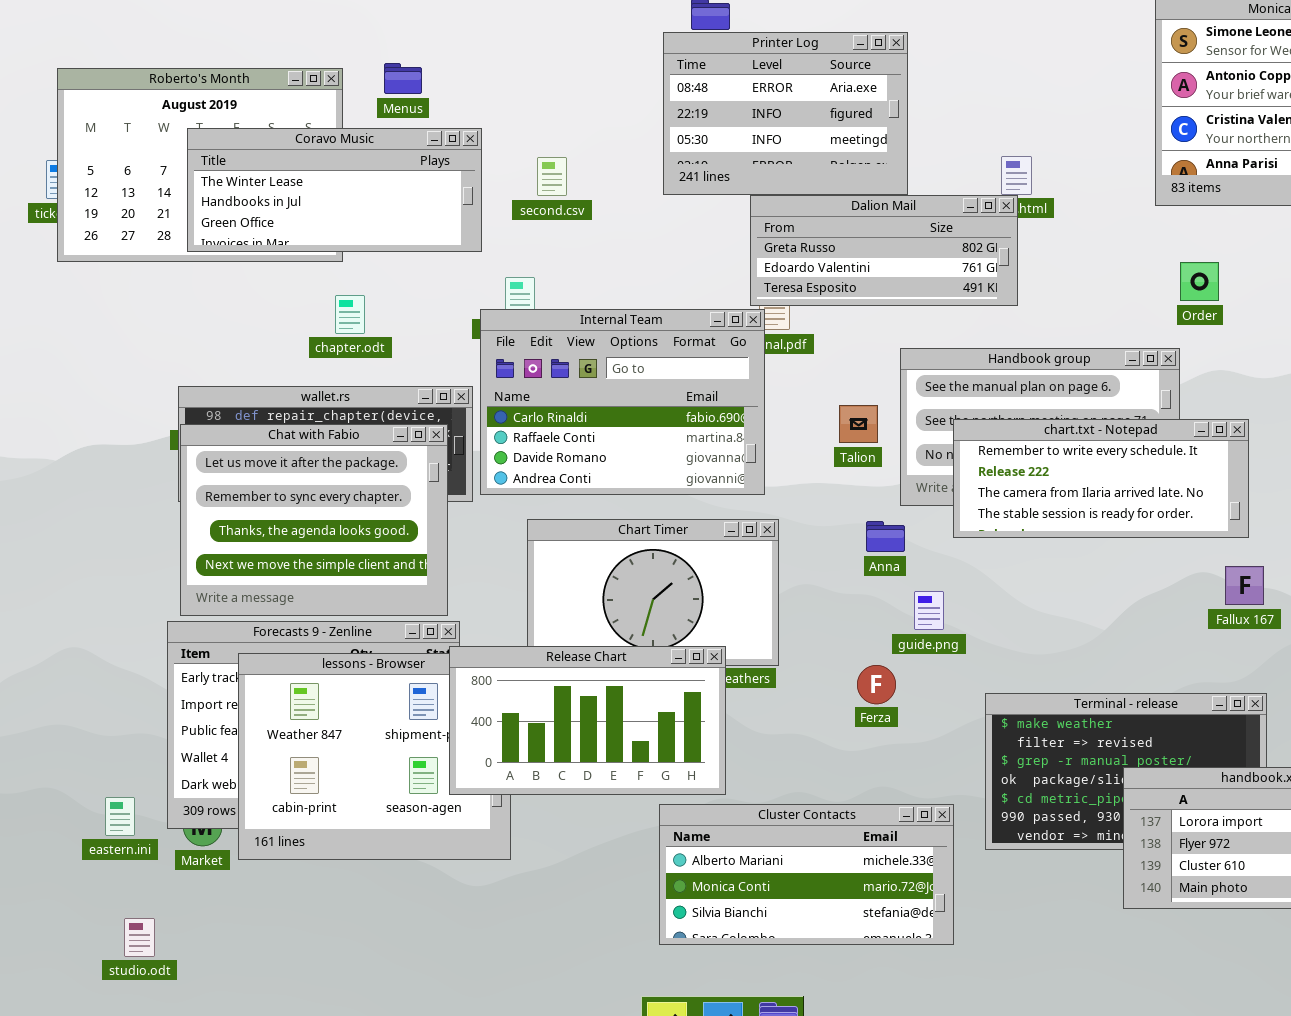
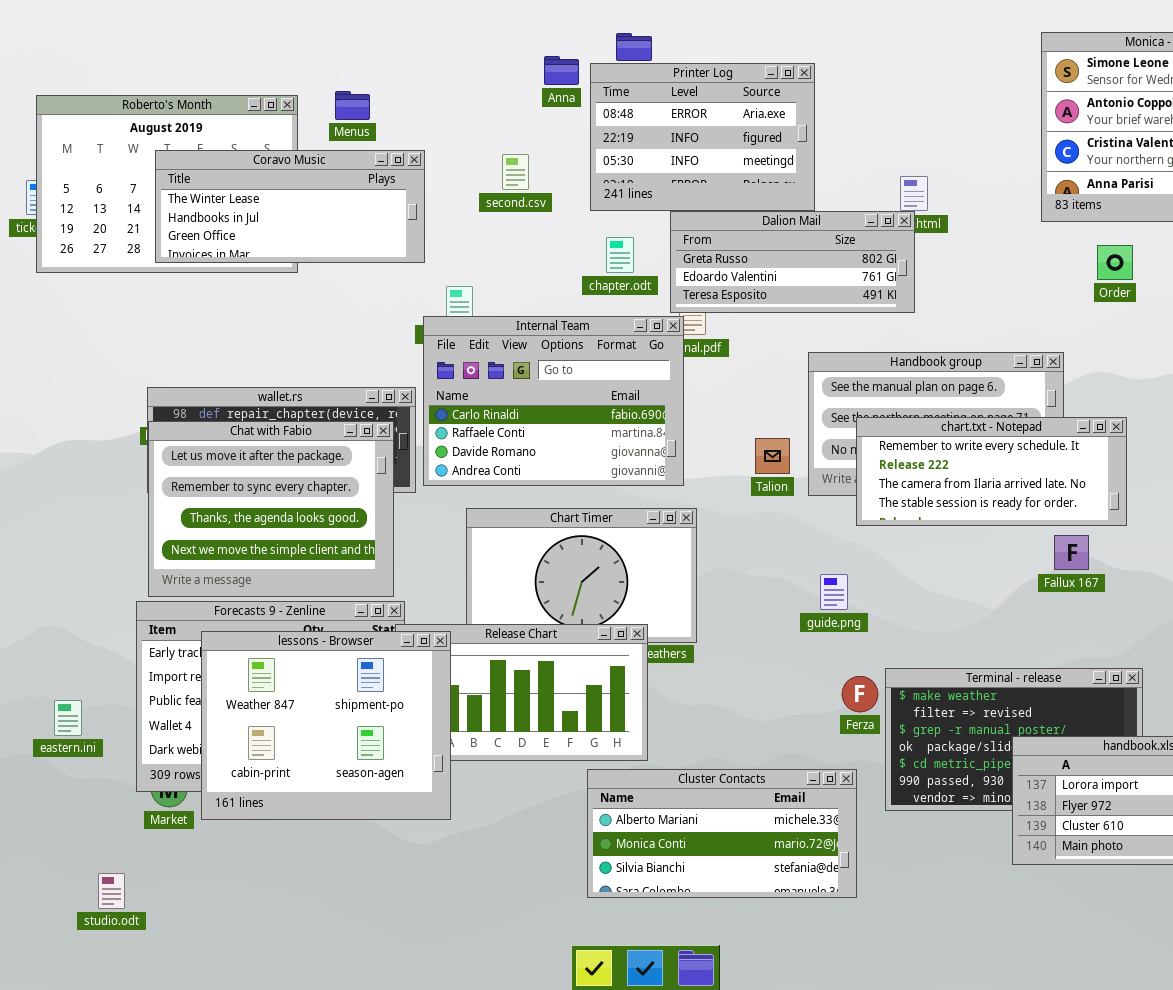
second.csv: [537,157,567,196] -> [502,154,529,190], moved
Order: [1180,262,1219,301] -> [1097,245,1133,280], moved
chapter.odt: [335,295,365,334] -> [606,237,634,273], moved
Talion: [839,405,878,443] -> [755,438,790,474], moved
Anna: [866,521,905,552] -> [544,56,579,85], moved
Fallux 167: [1225,566,1264,605] -> [1054,535,1089,570], moved
lessons - Browser: [238,653,511,860] -> [201,631,451,820], raised
Ferza: [857,665,896,704] -> [842,676,878,712], moved
eastern.ini: [105,797,135,836] -> [54,700,82,736], moved

